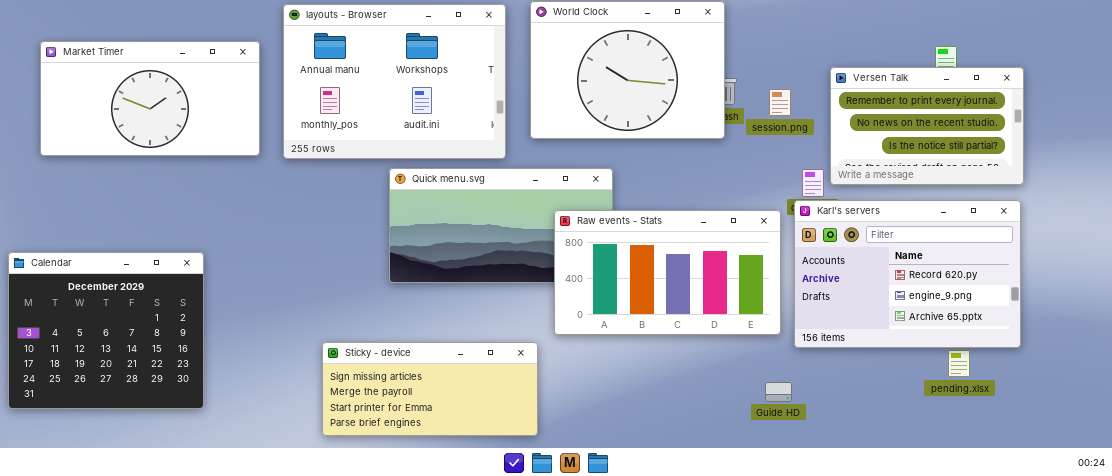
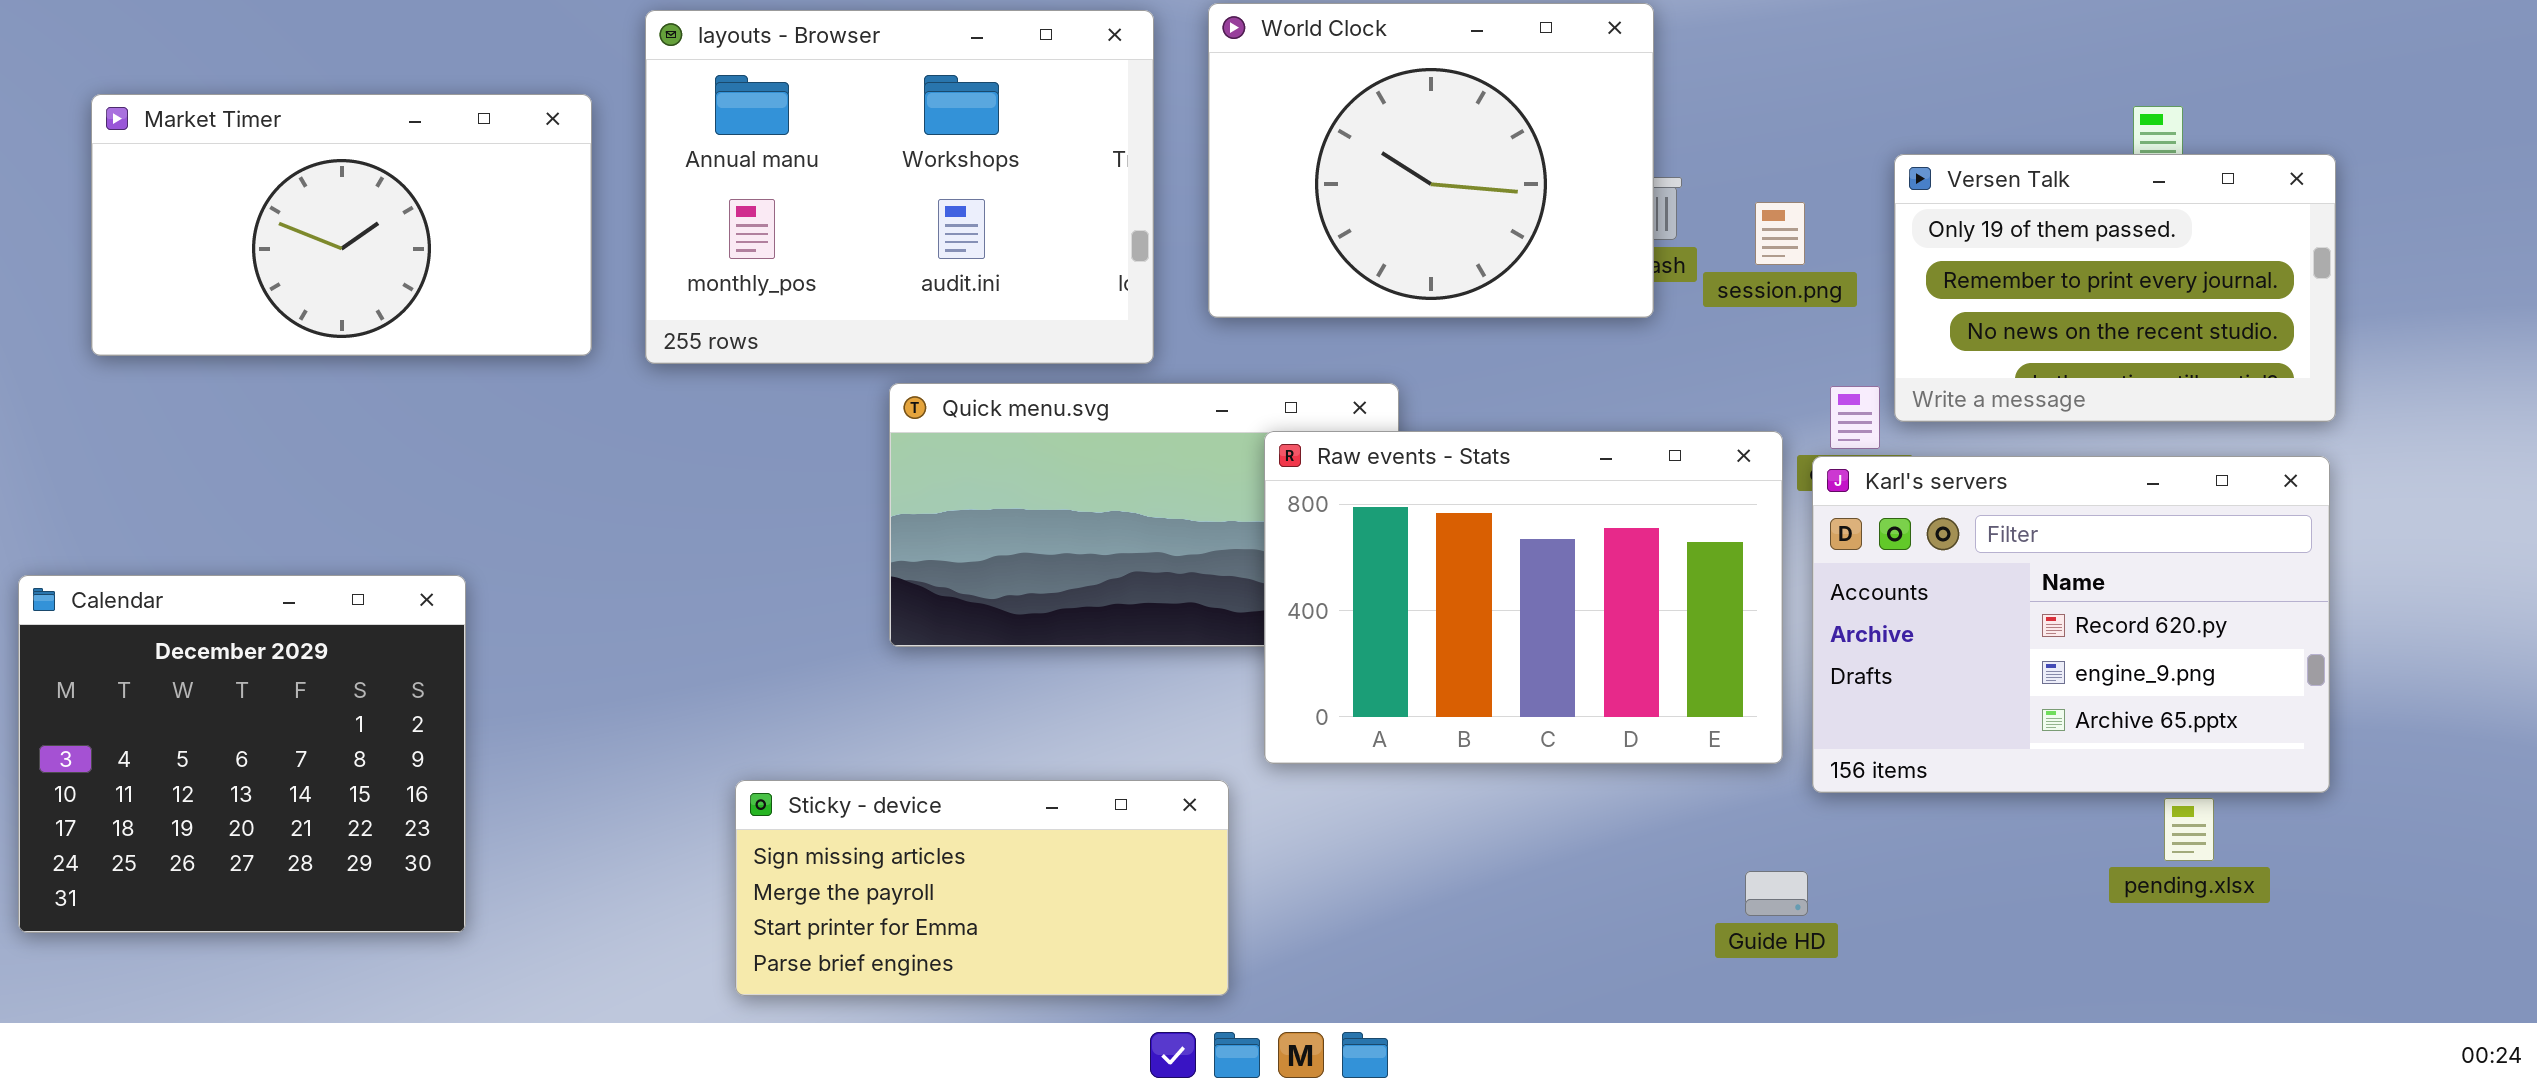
Versen Talk: [830,67,1024,185] -> [1894,154,2336,422], scrolled up 1 row
Raw events - Stats: [554,210,781,335] -> [1264,431,1783,764], resized

